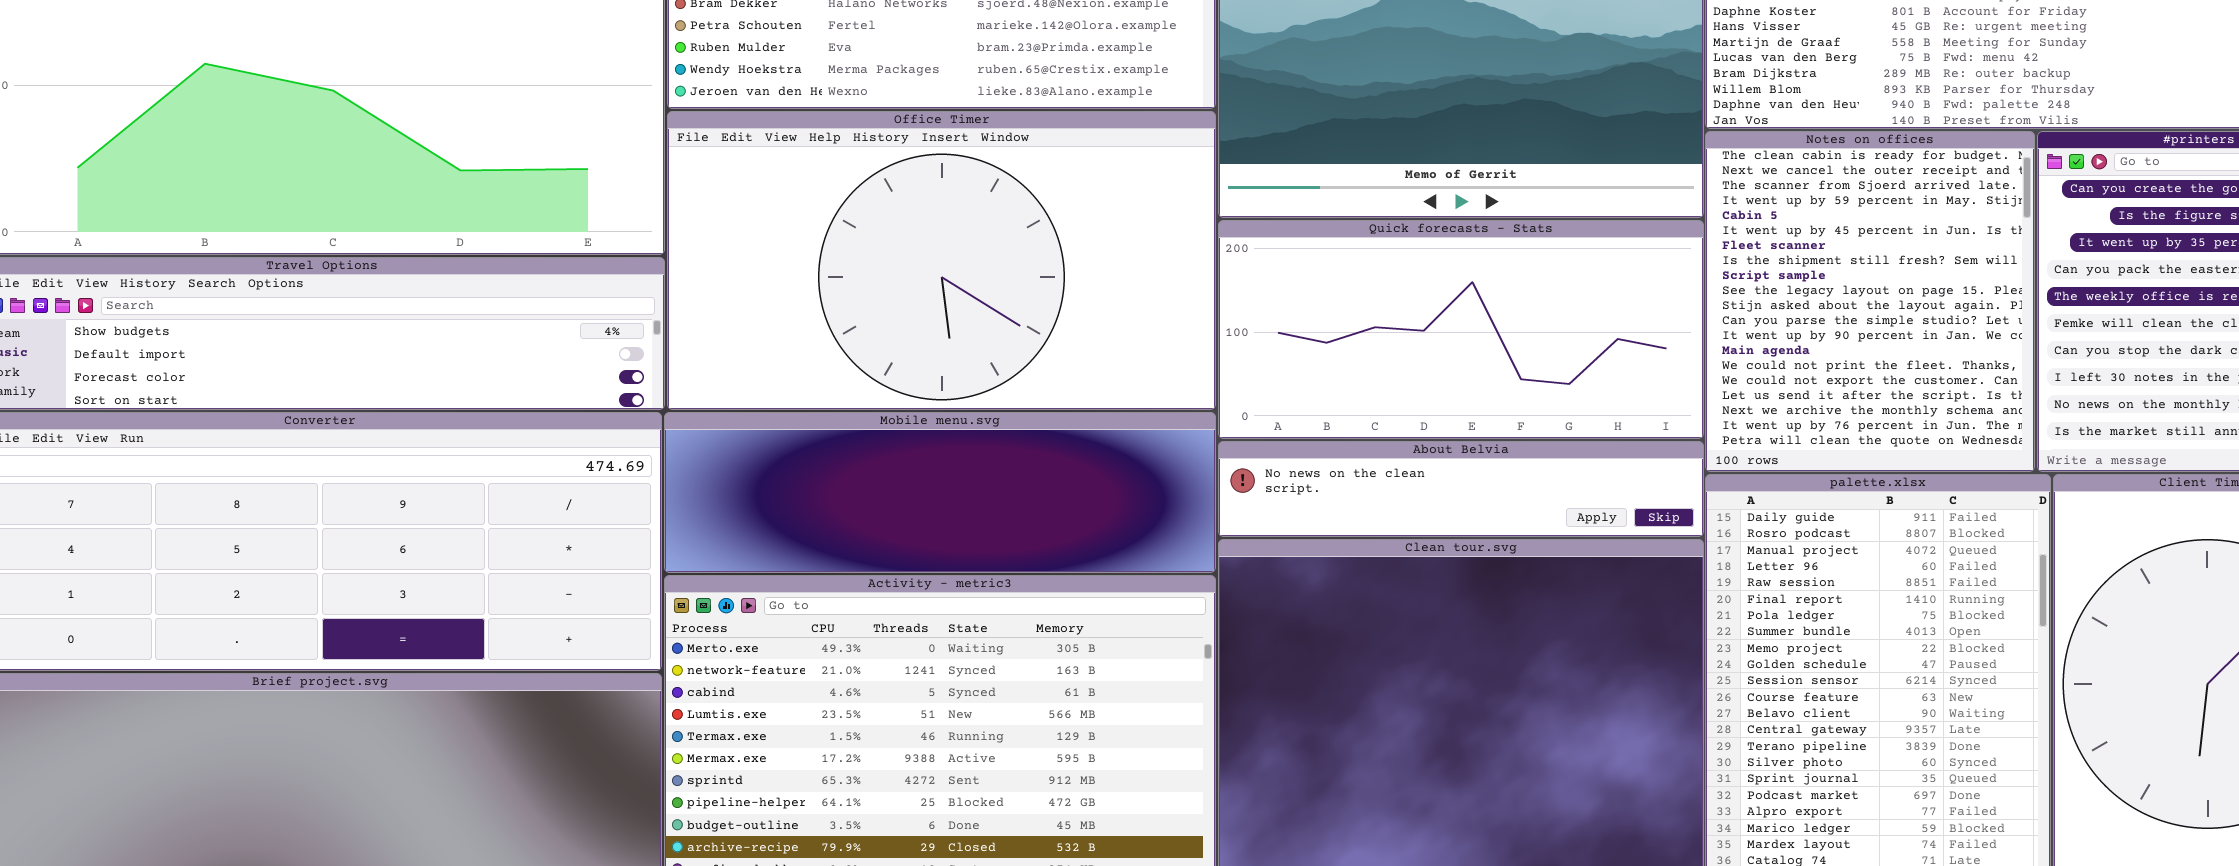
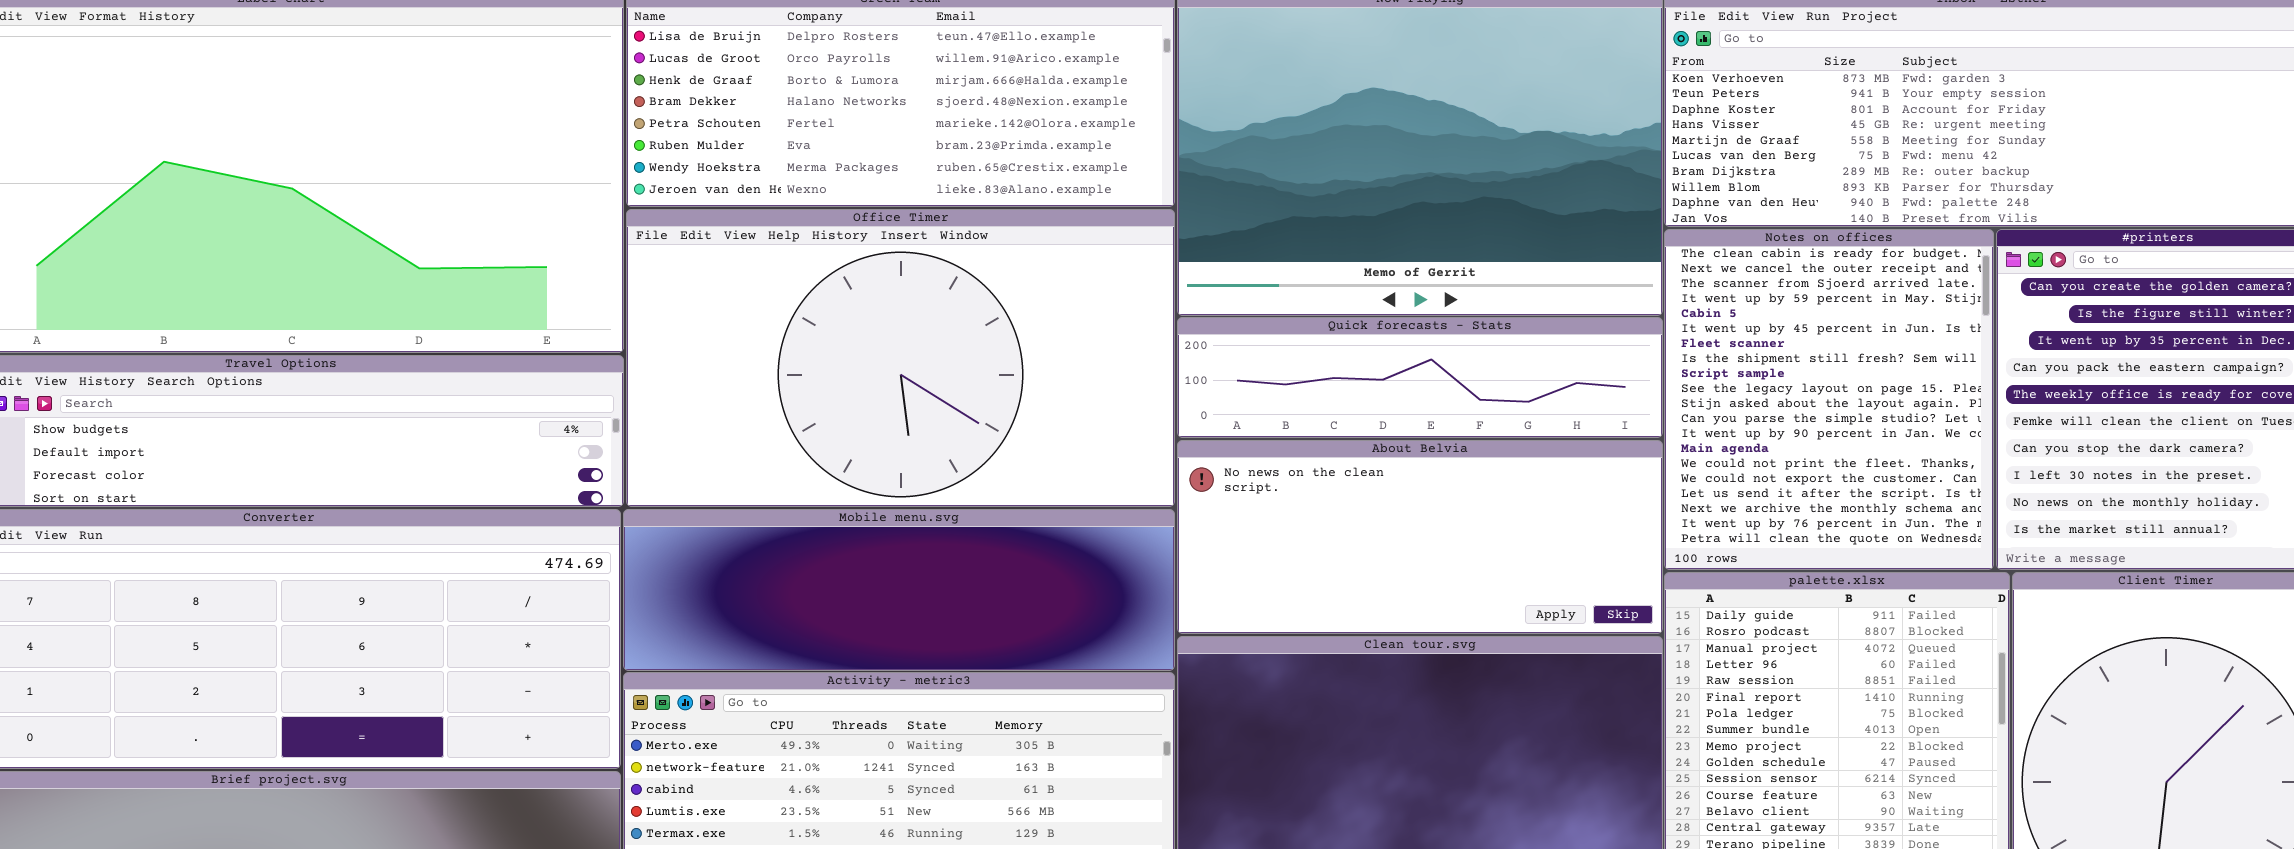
Quick forecasts - Stats: [1218,220,1704,439] -> [1177,317,1663,438], resized
About Belvia: [1218,441,1704,537] -> [1177,440,1663,634], resized

